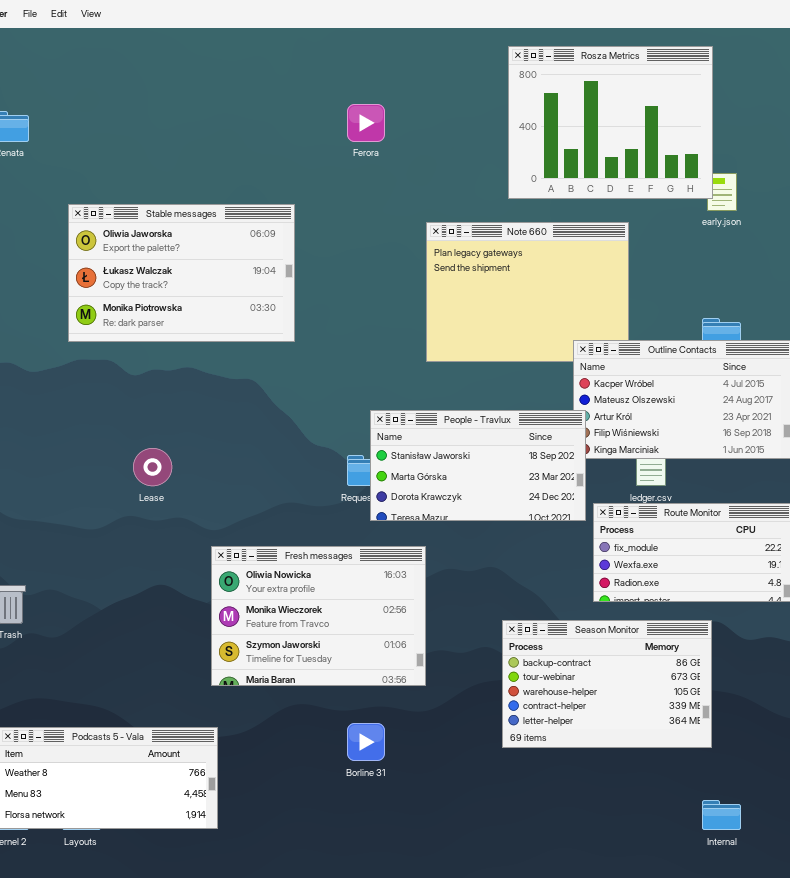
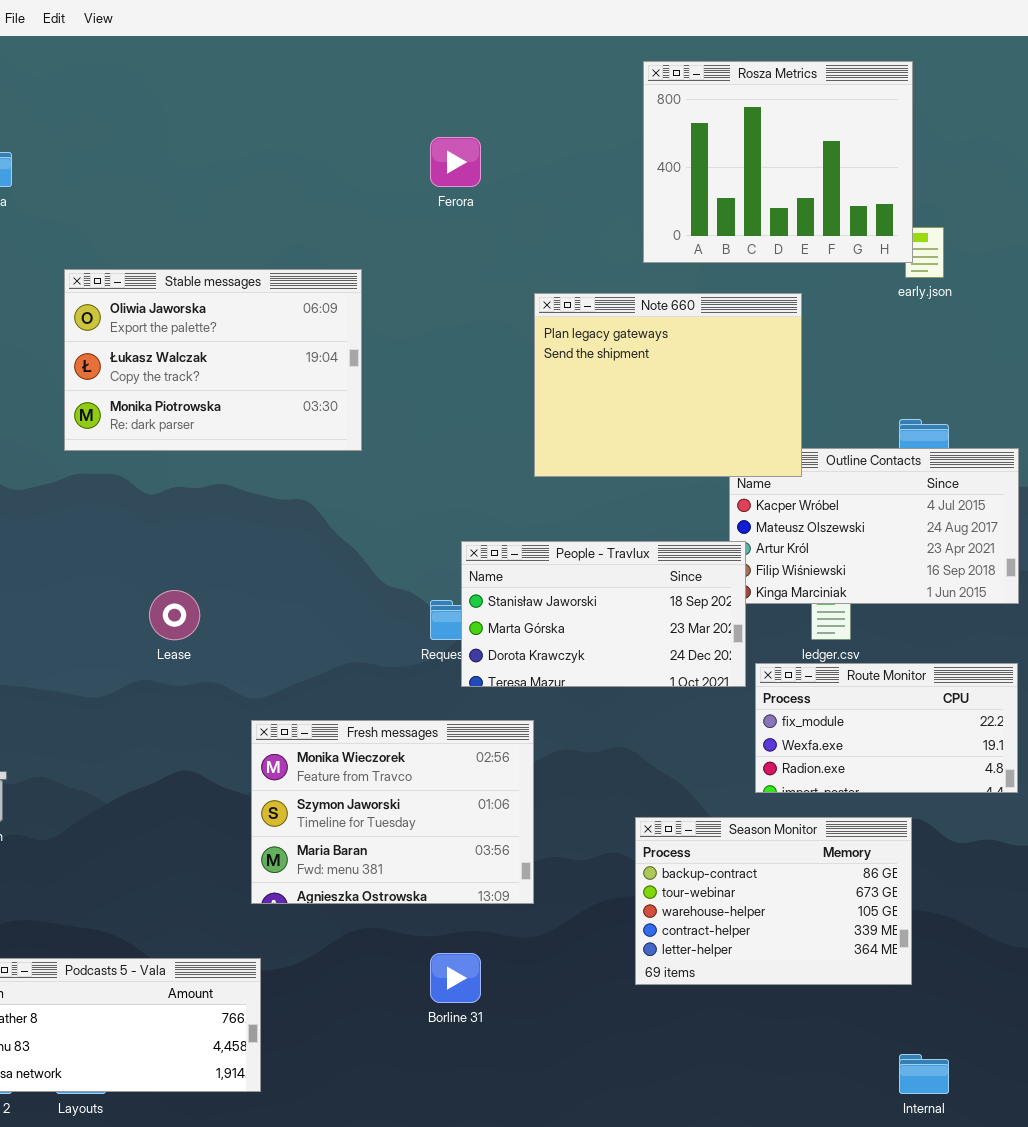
Note 660: [426,222,629,362] -> [534,293,802,477], raised
Fresh messages: [211,546,426,686] -> [251,720,534,904], scrolled down 1 row

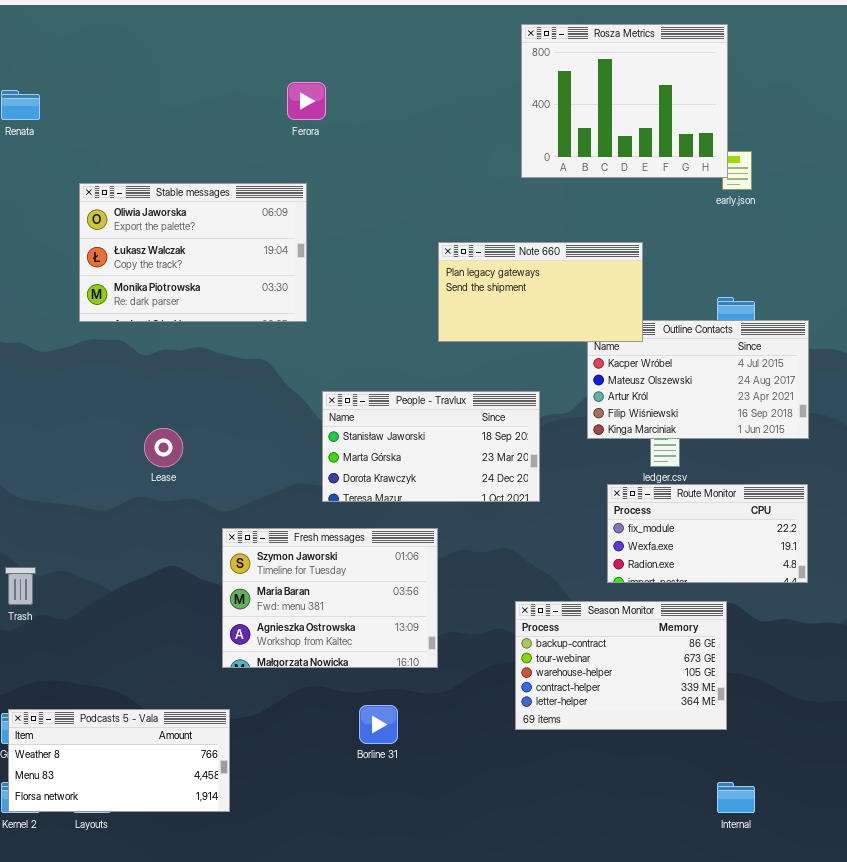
Ferora: [430,137,481,187] -> [287,82,326,120], moved
Note 660: [534,293,802,477] -> [438,242,643,342], resized
People - Travlux: [461,541,746,687] -> [322,391,540,502], moved
Fresh messages: [251,720,534,904] -> [222,528,438,668], scrolled down 1 row

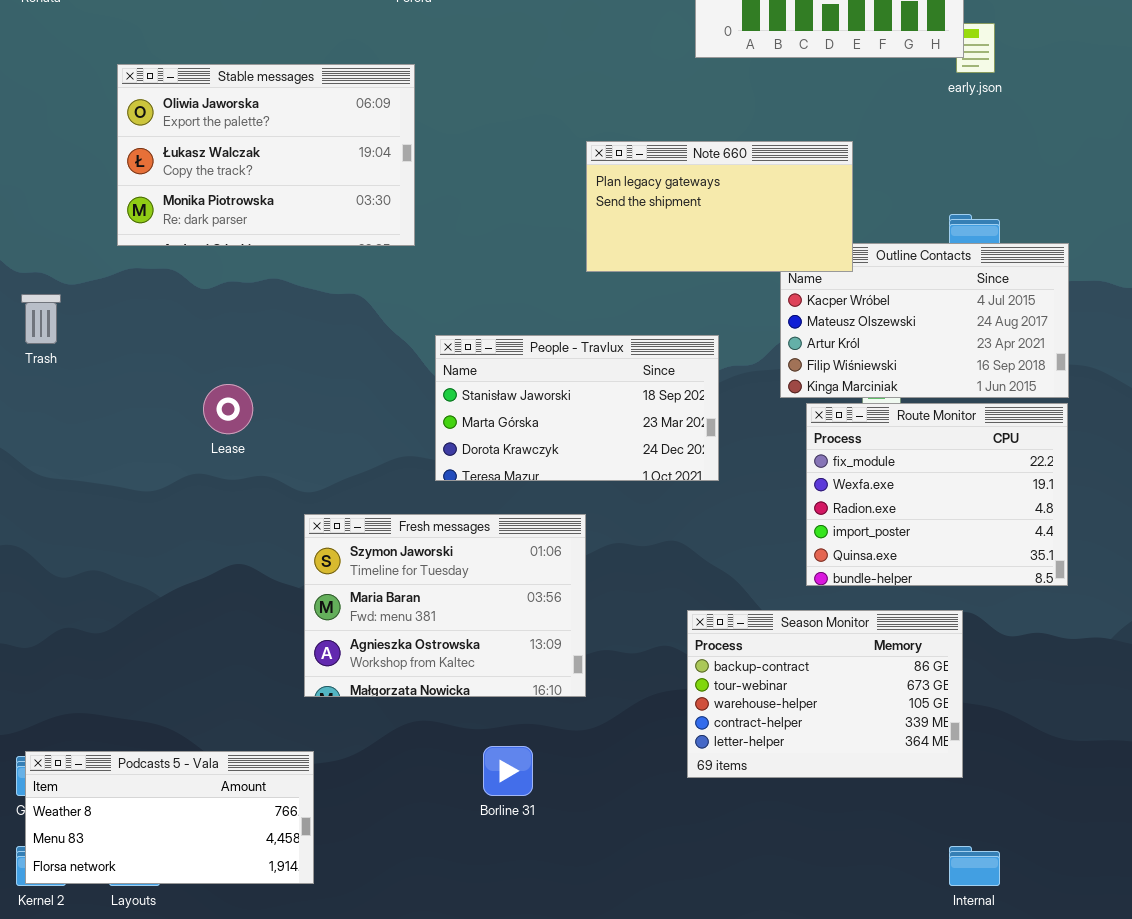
Route Monitor: [607,484,808,583] -> [806,403,1068,586], resized
Trash: [5,567,36,605] -> [21,294,61,344], moved

